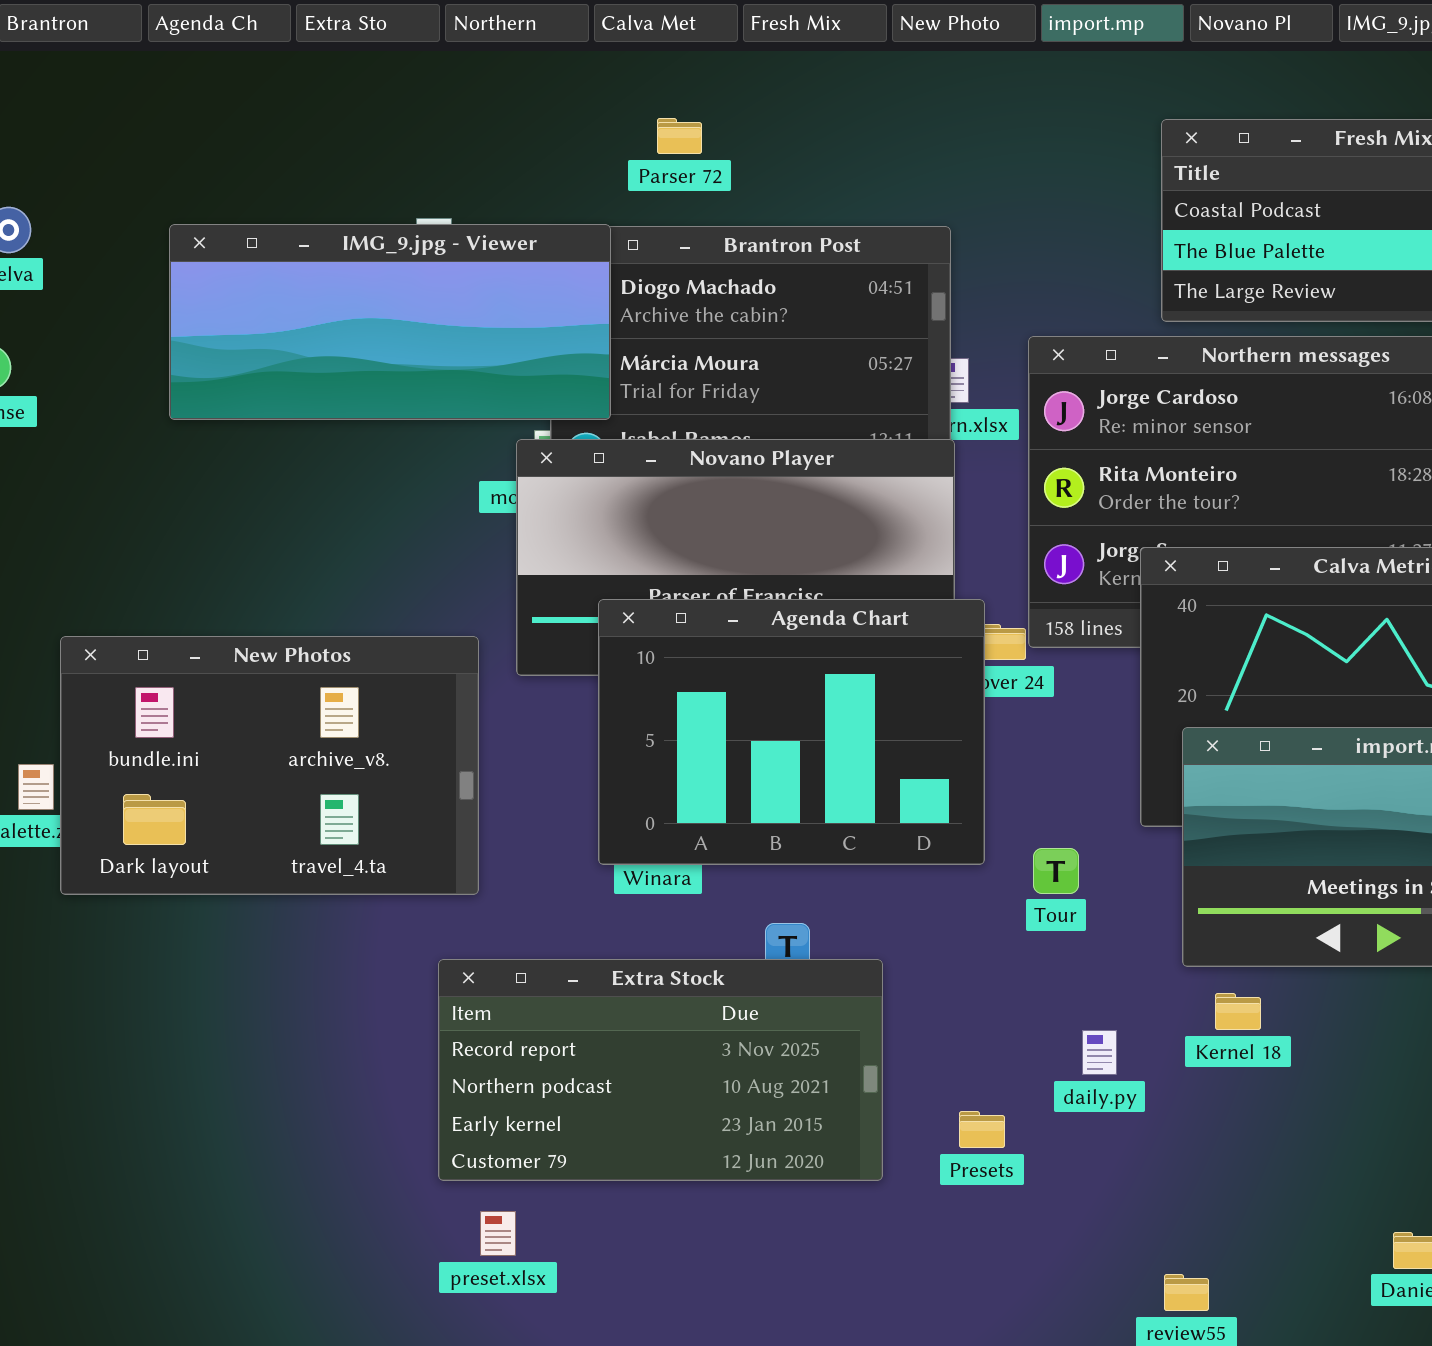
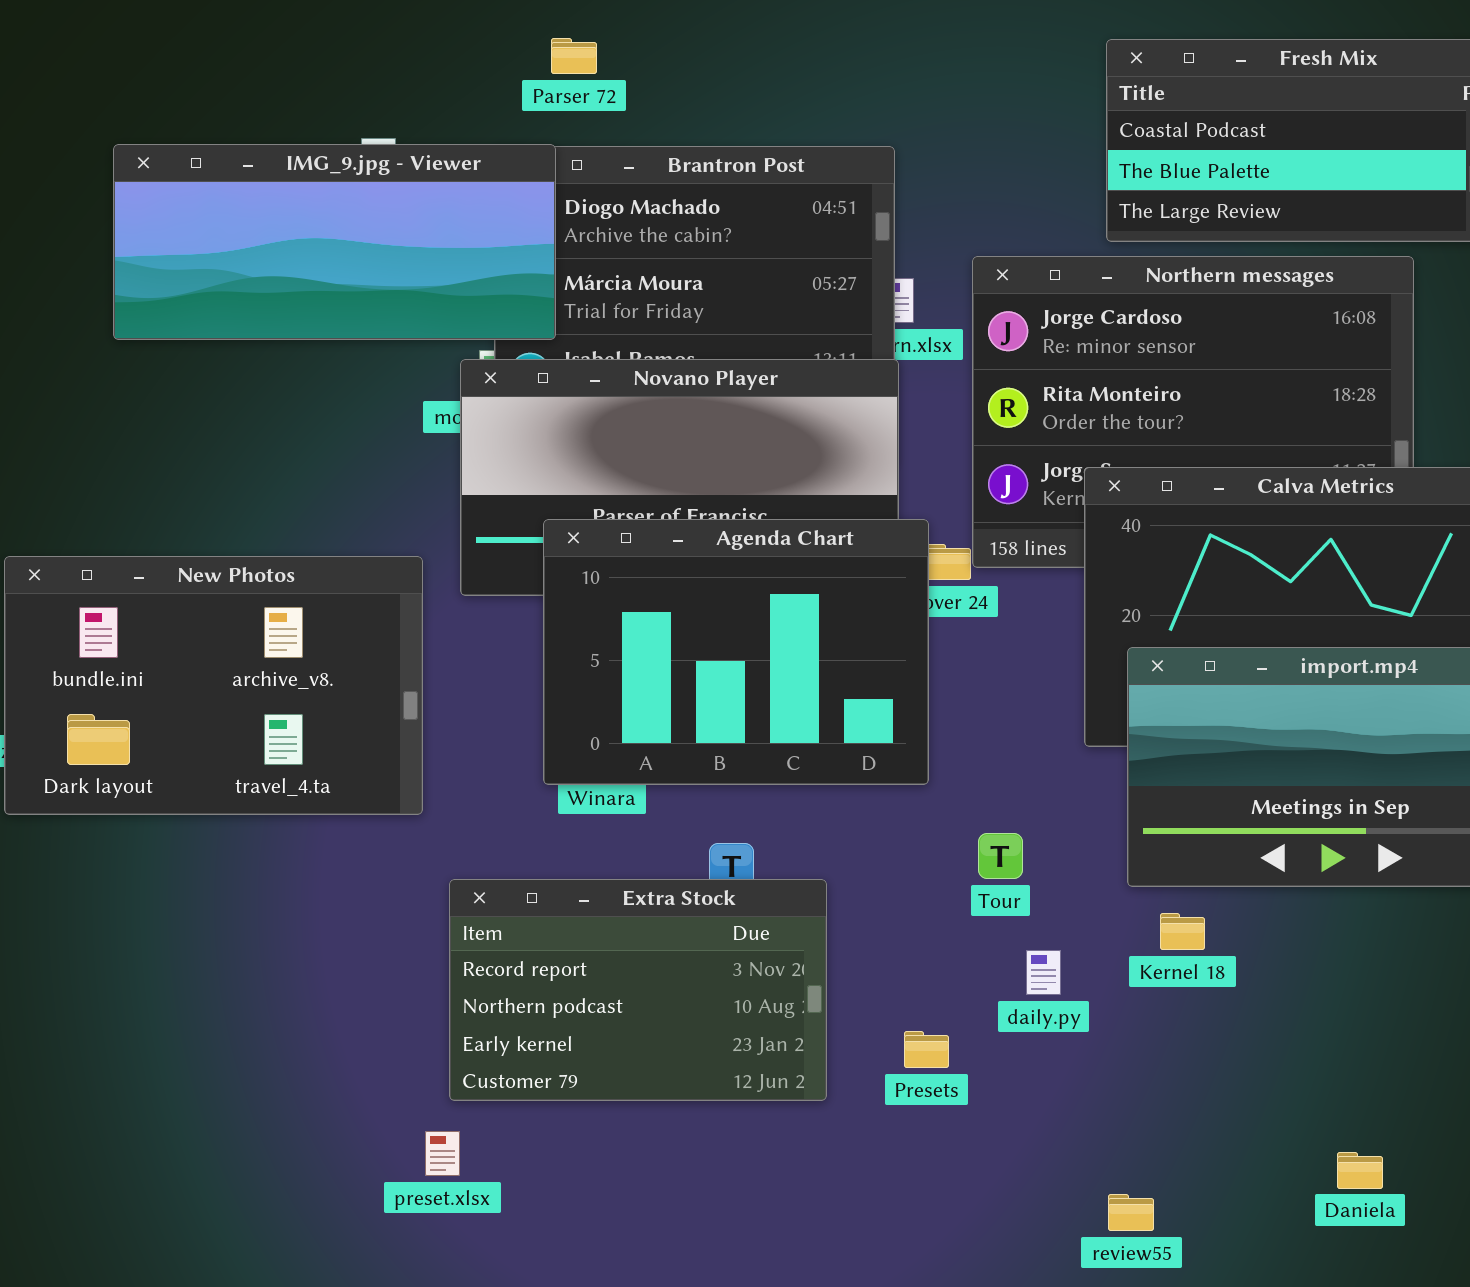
Parser 72: [657,118,702,154] -> [551,38,597,74], moved
Tour: [1033,848,1079,894] -> [978,833,1023,879], moved
Extra Stock: [438,959,883,1181] -> [449,879,827,1101], resized

